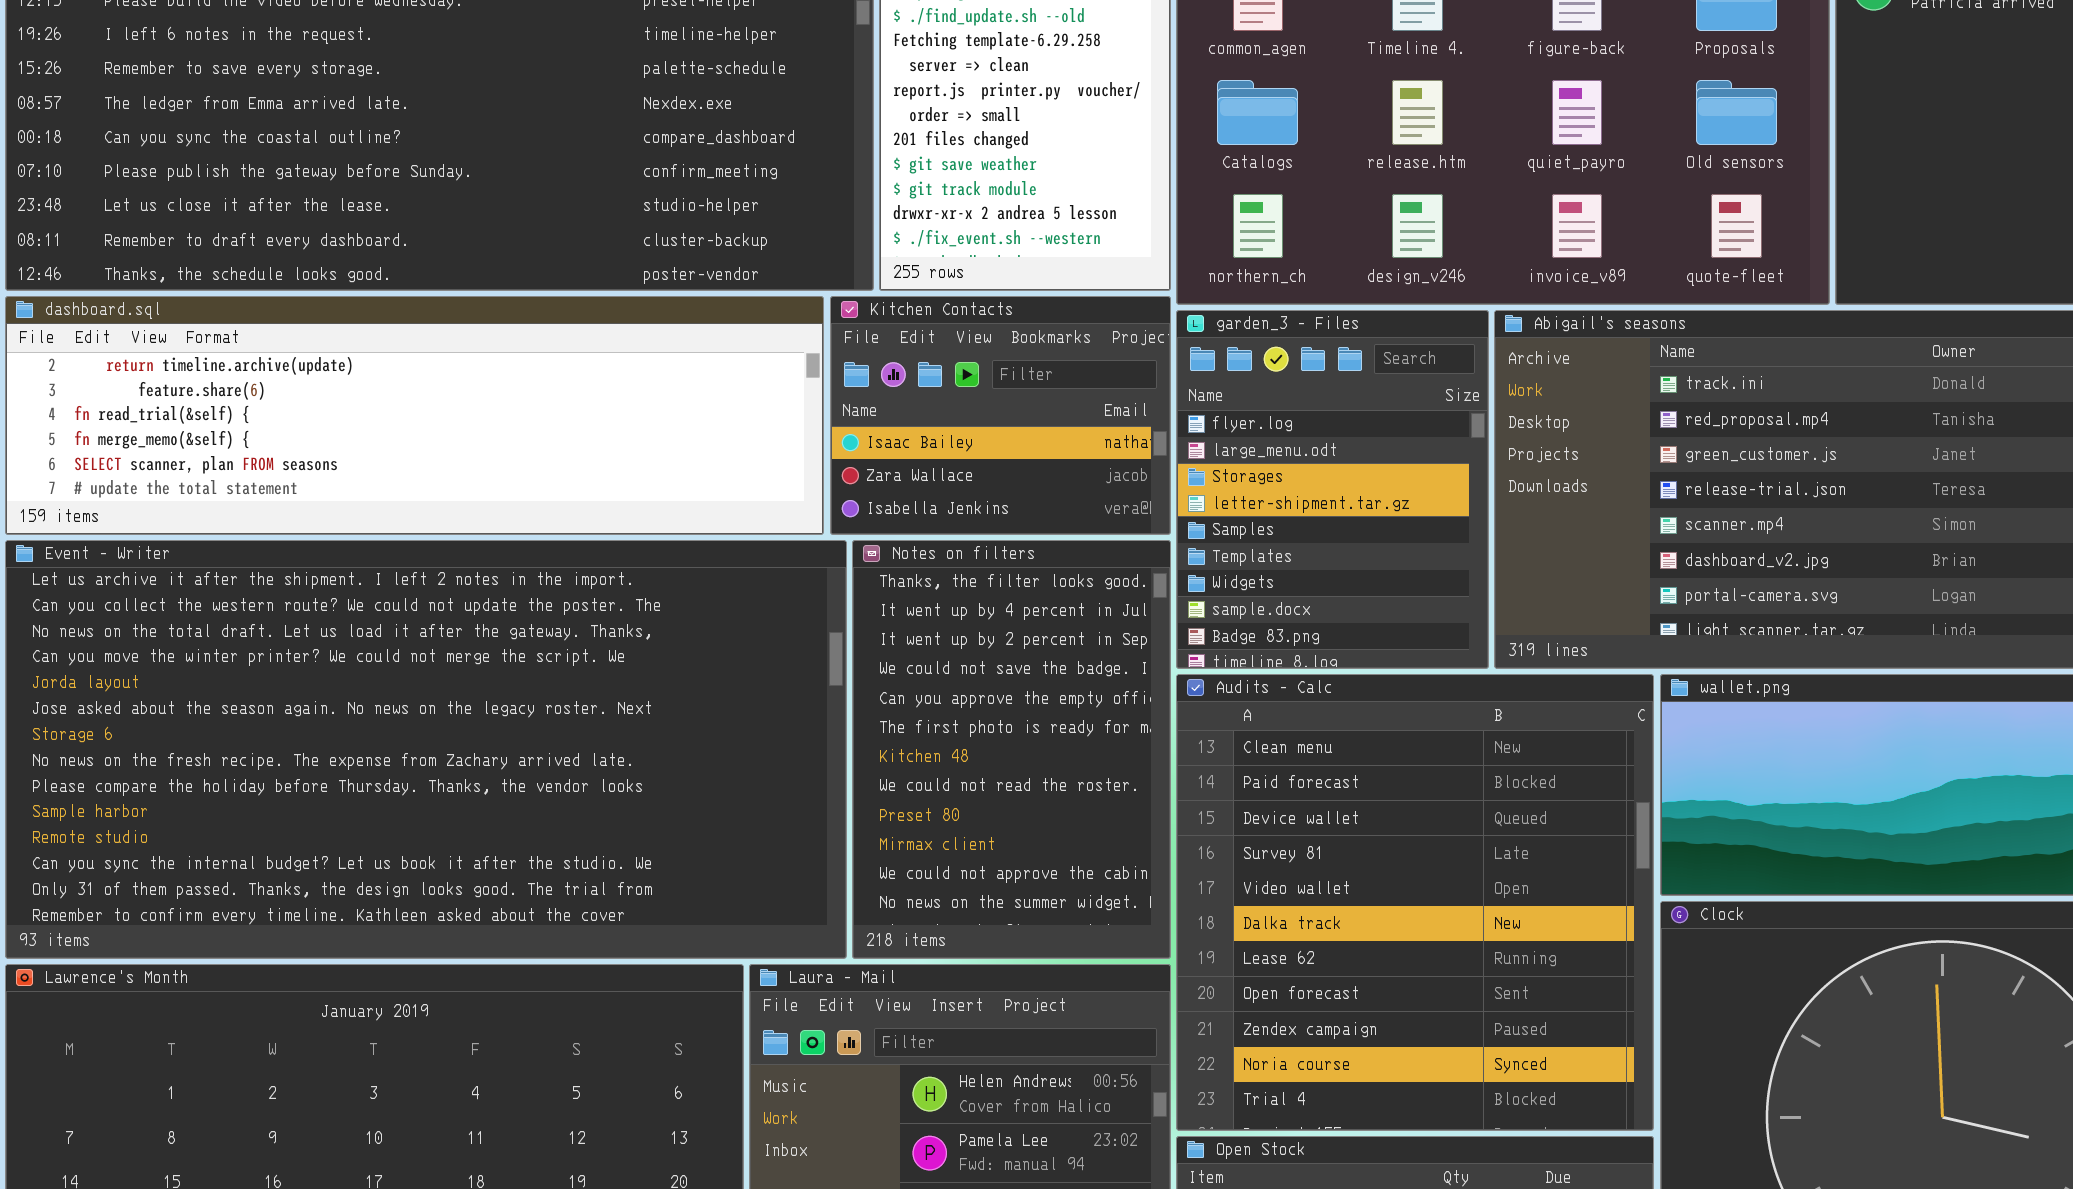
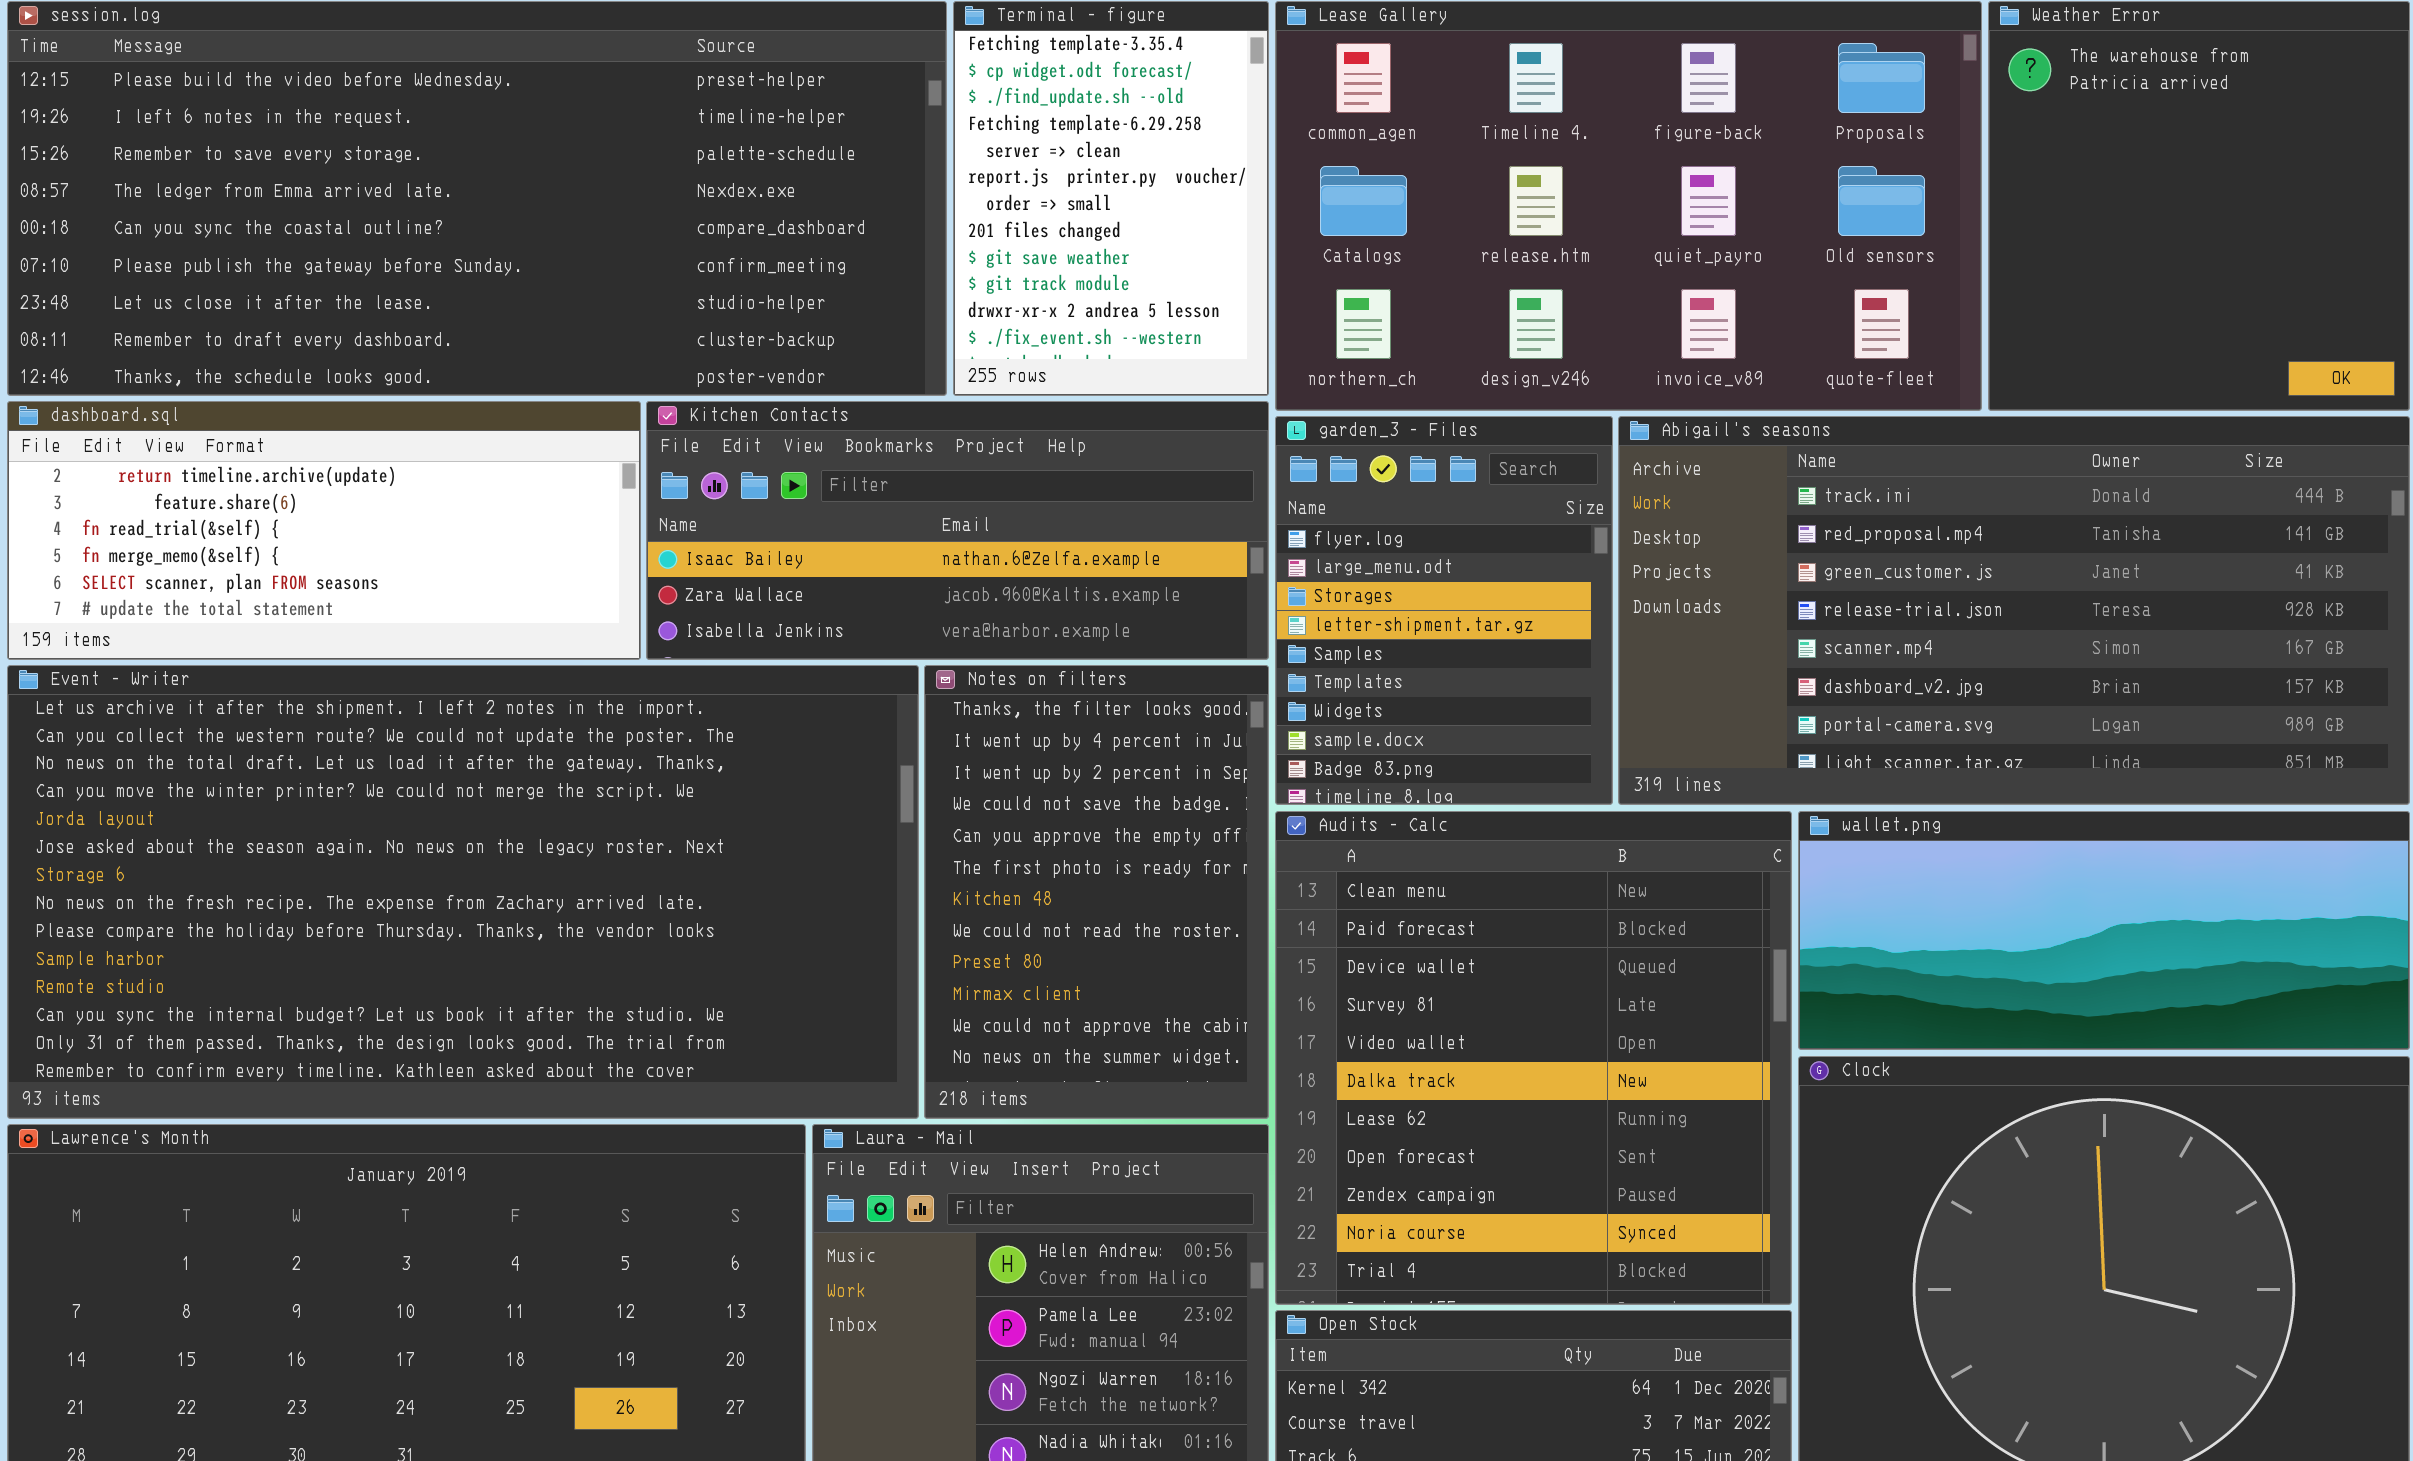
dashboard.sql: [5,296,824,535] -> [7,401,641,660], resized
Kitchen Contacts: [830,296,1171,535] -> [646,401,1269,660], resized

